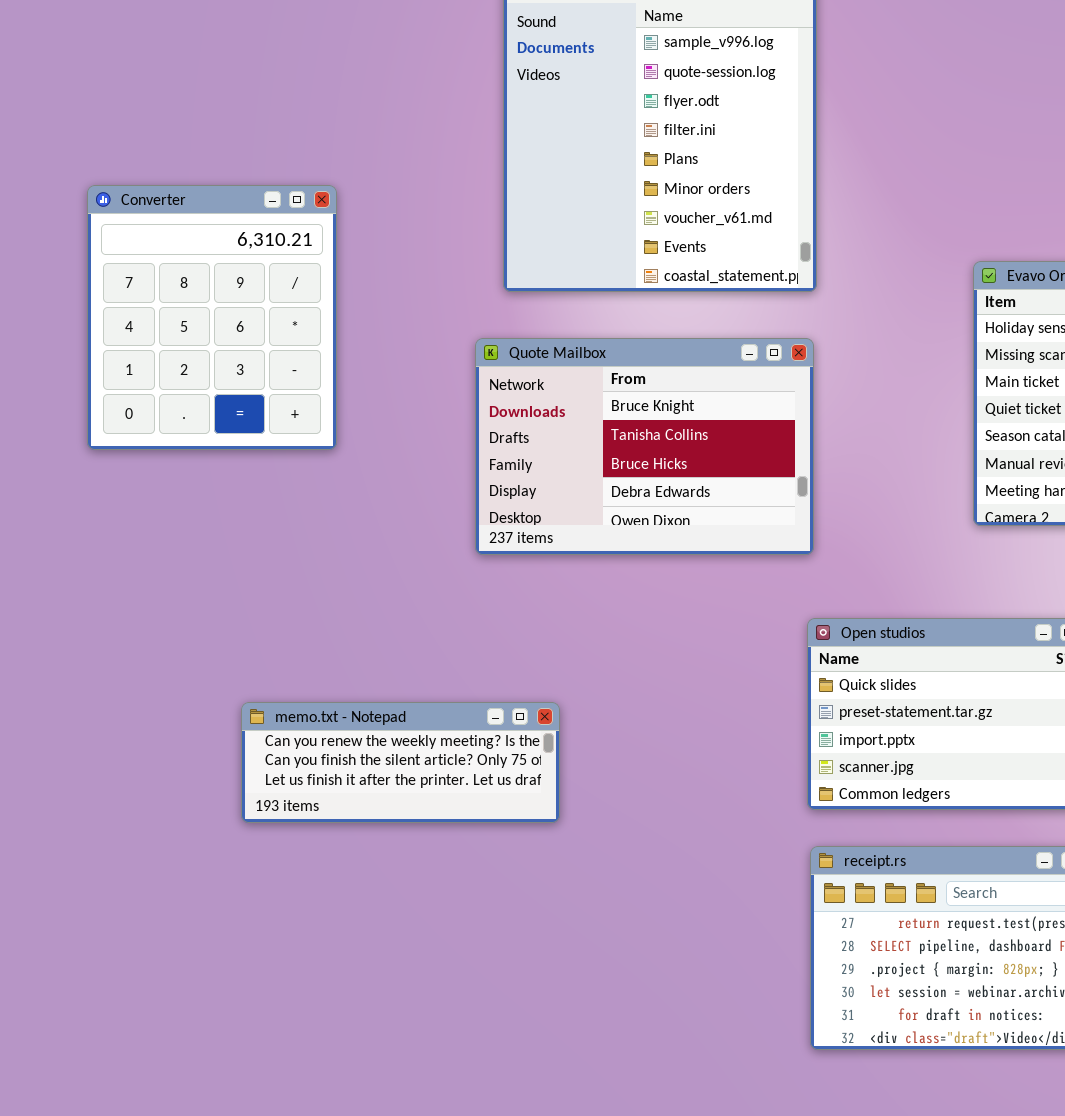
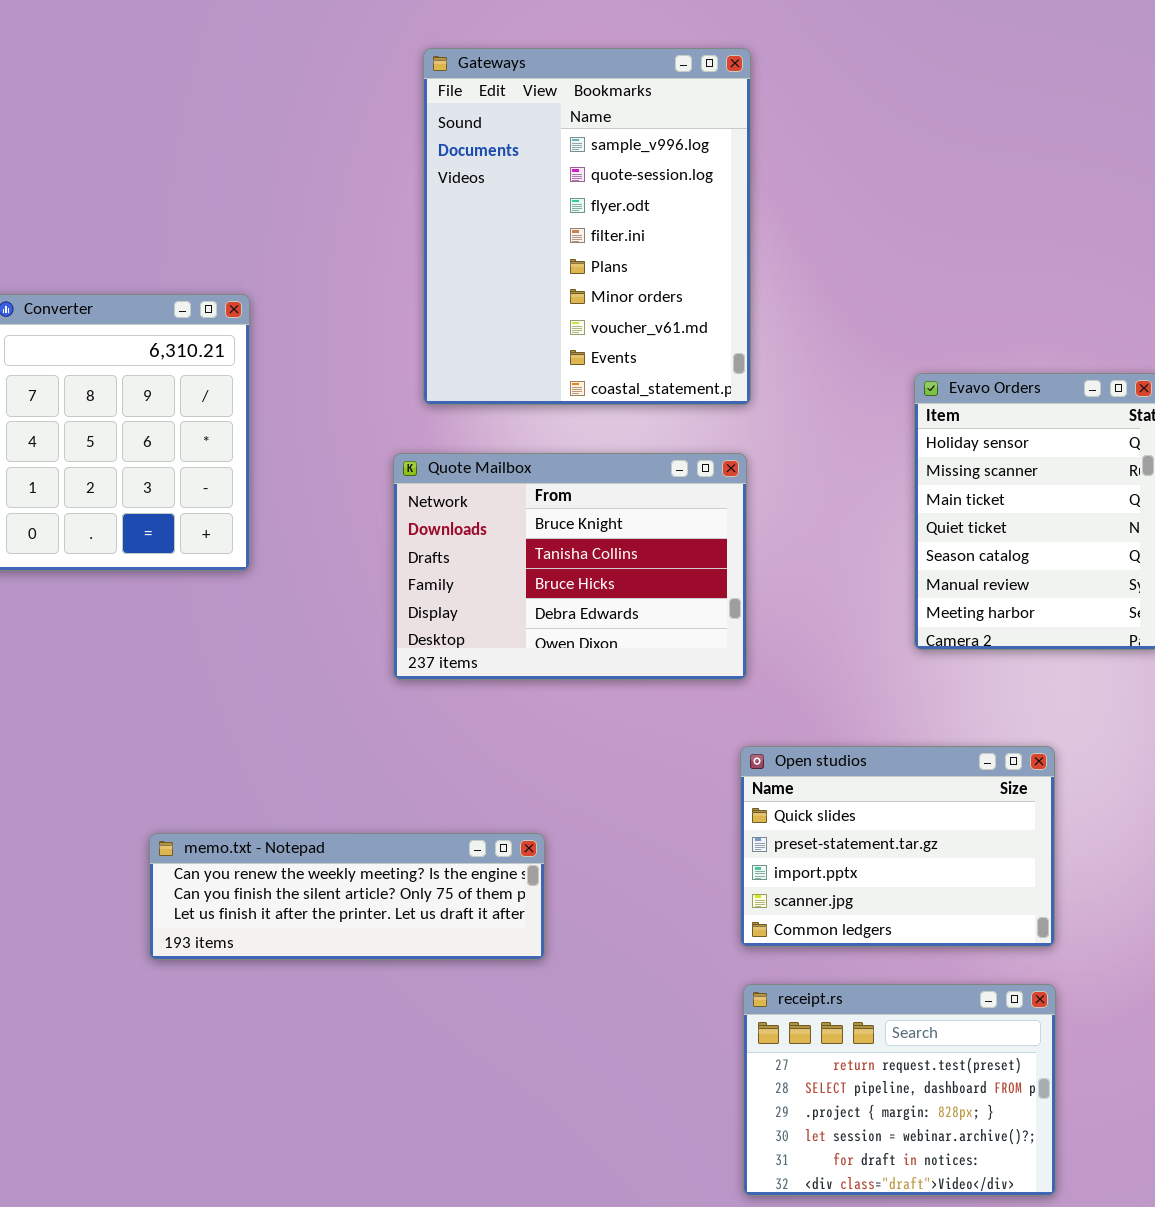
memo.txt - Notepad: [241,702,560,823] -> [149,833,545,960], resized

